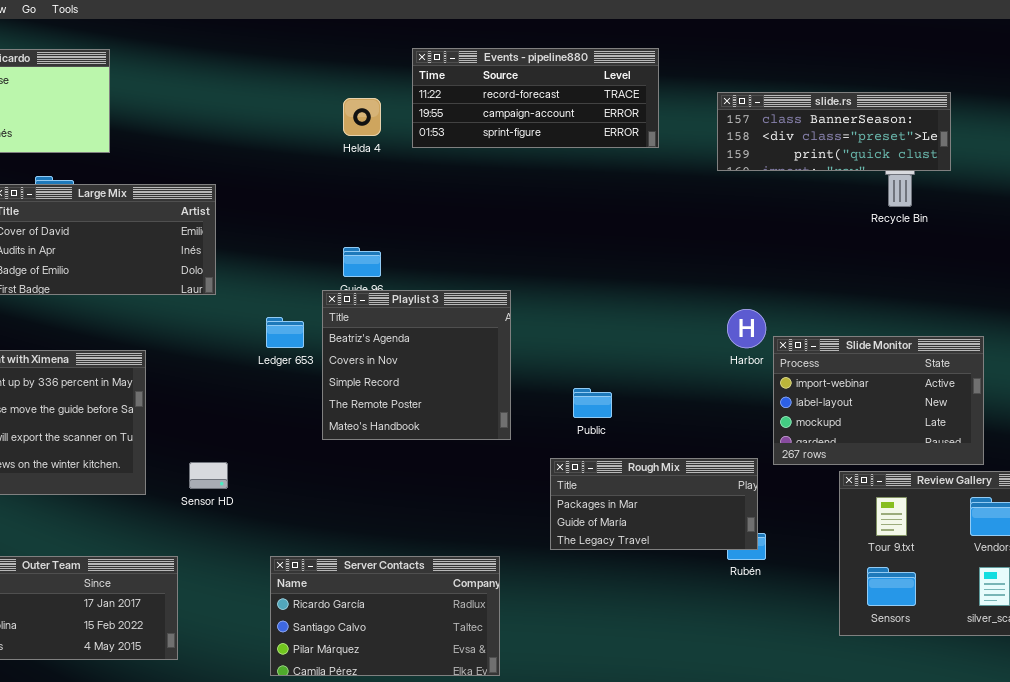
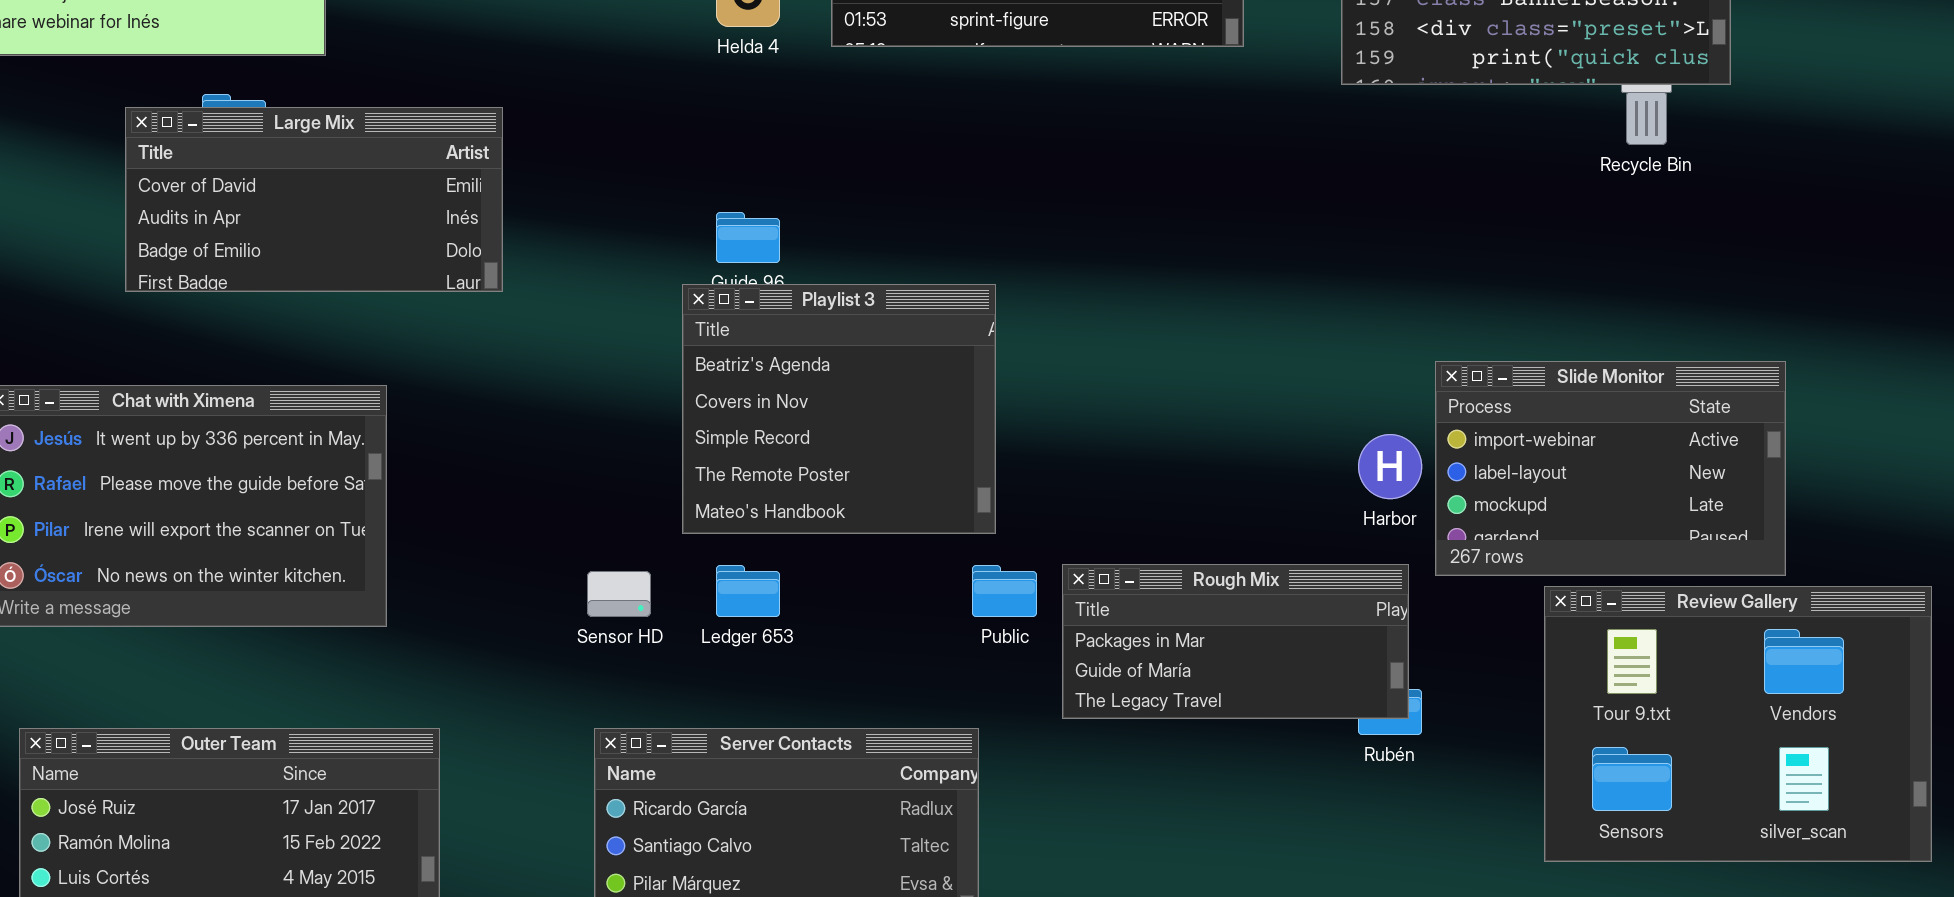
Harbor: [727,309,766,348] -> [1358,434,1422,499], moved
Ledger 653: [266,317,304,348] -> [716,565,780,617], moved
Public: [573,388,612,418] -> [972,565,1037,617], moved
Sensor HD: [189,462,228,489] -> [587,571,651,617], moved

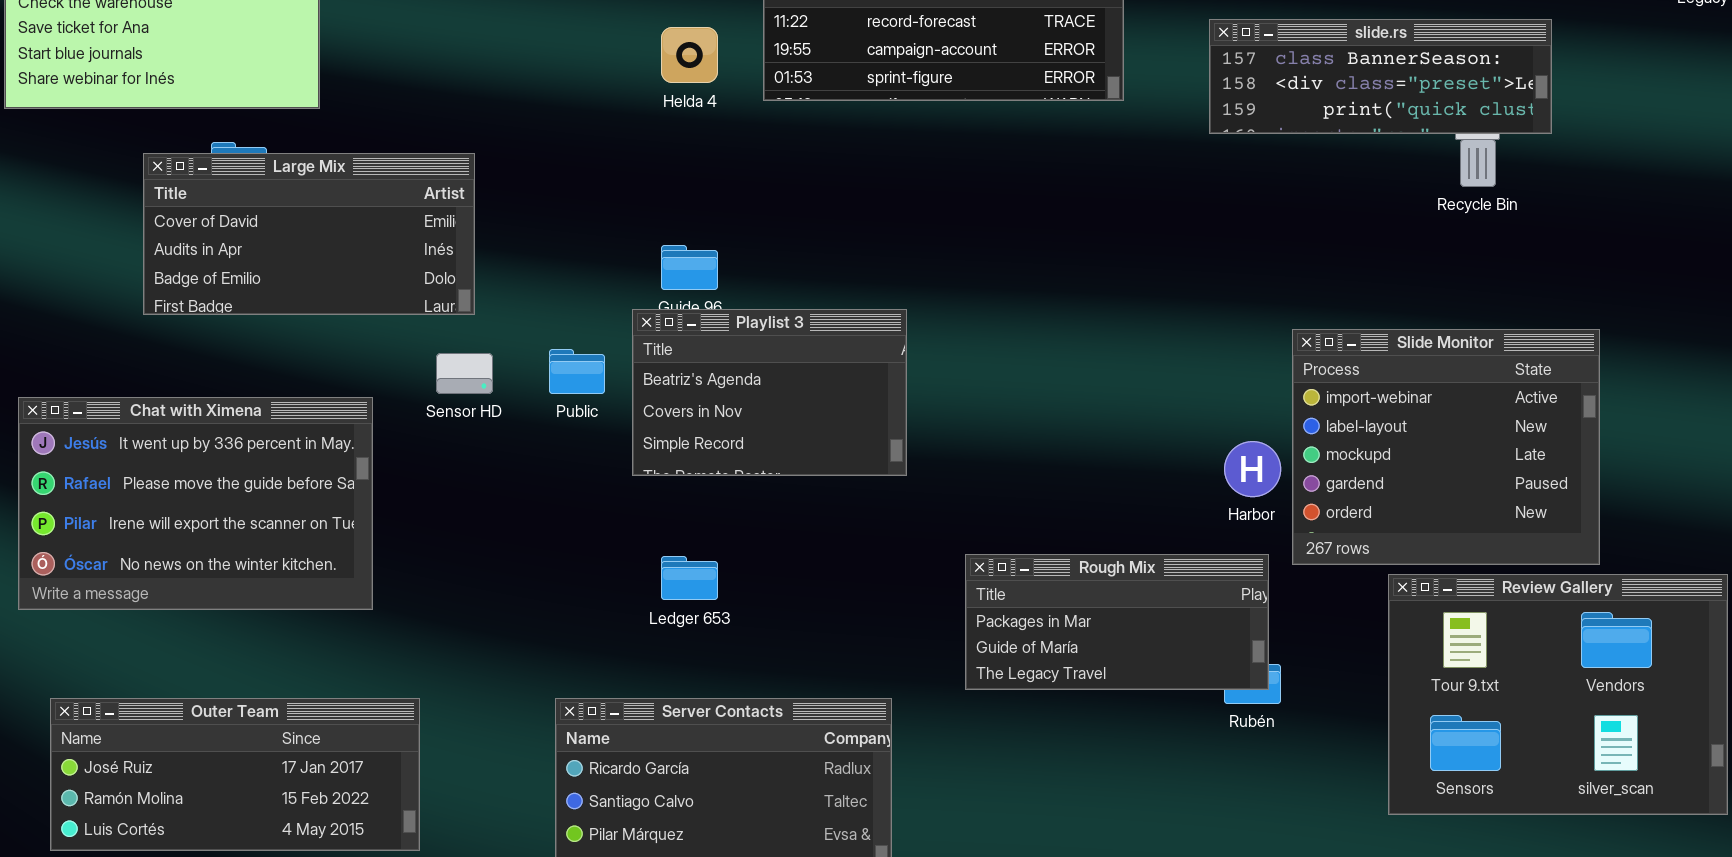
Playlist 3: [682,284,996,534] -> [632,309,907,476], resized
Slide Monitor: [1435,361,1786,576] -> [1292,329,1600,565], resized
Public: [972,565,1037,617] -> [549,349,605,394], moved
Sensor HD: [587,571,651,617] -> [436,353,493,394], moved

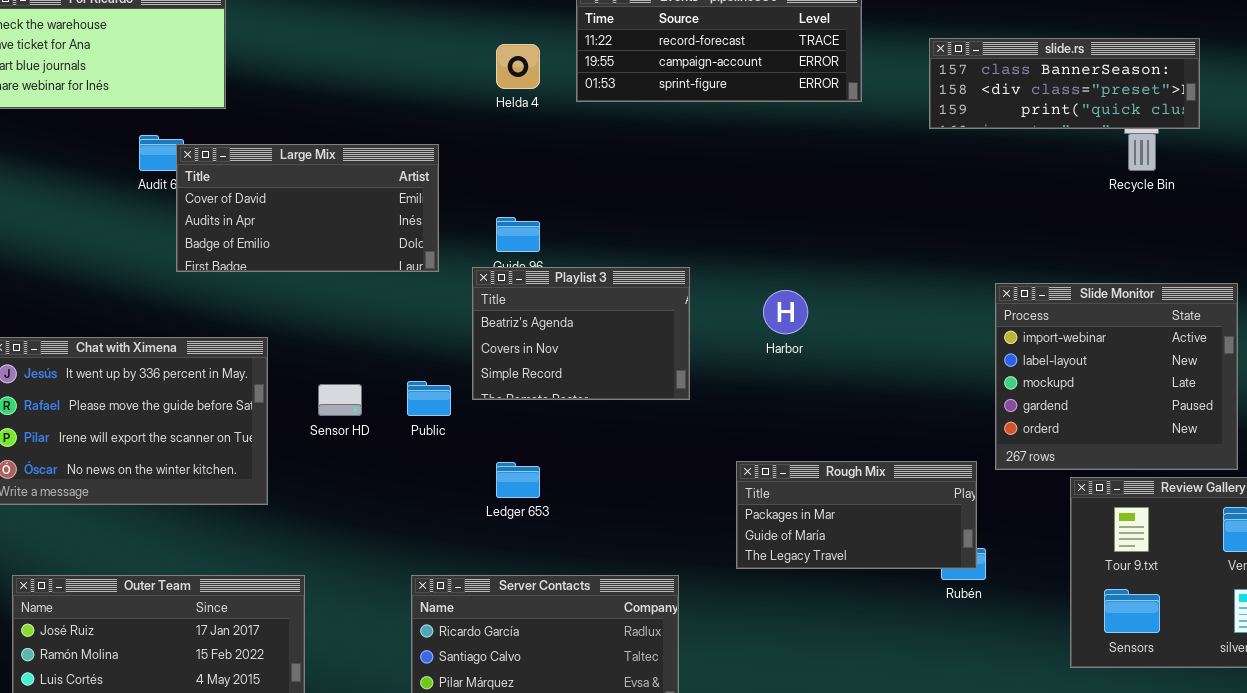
Large Mix: [143,153,475,315] -> [176,144,439,272], moved
Public: [549,349,605,394] -> [407,381,451,416], moved
Sensor HD: [436,353,493,394] -> [318,384,362,416], moved
Harbor: [1224,441,1281,497] -> [763,290,808,334], moved

